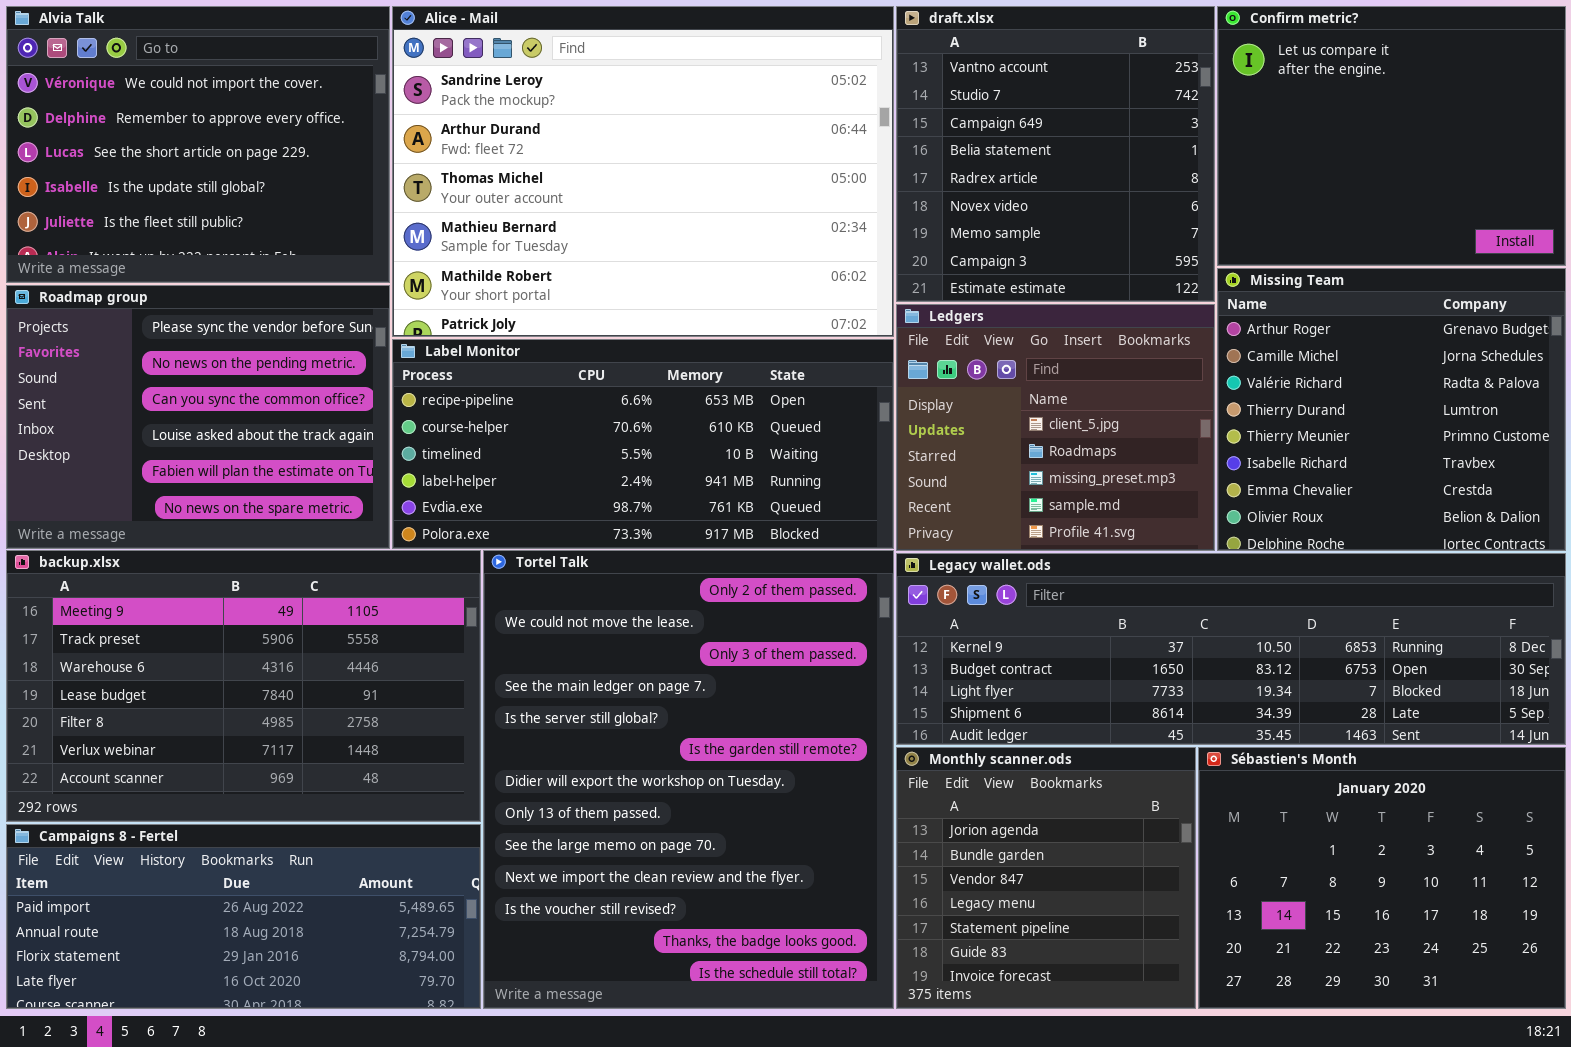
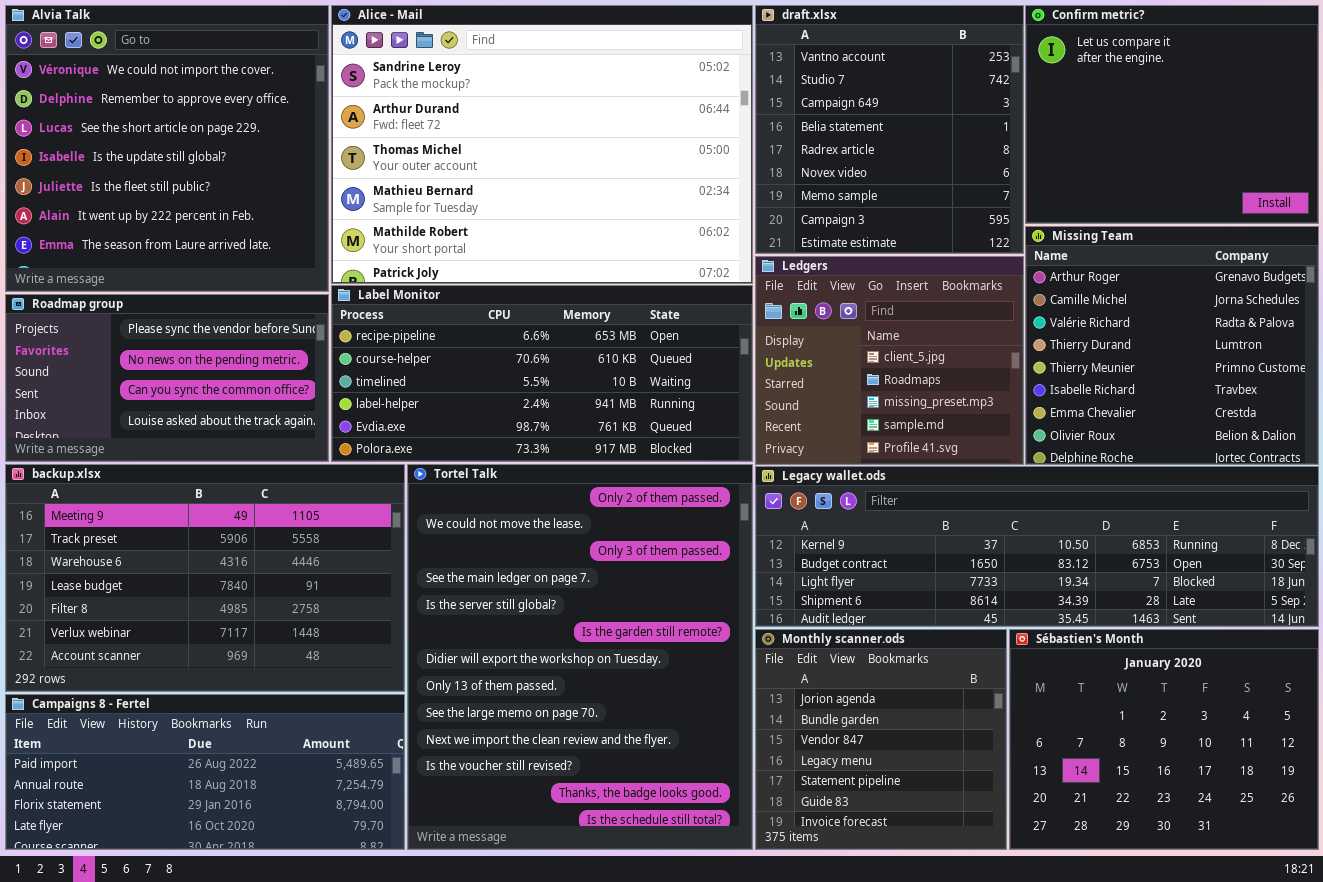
Alvia Talk: [6,6,390,283] -> [5,5,329,292], resized
Roadmap group: [6,285,390,549] -> [5,294,329,462], resized

